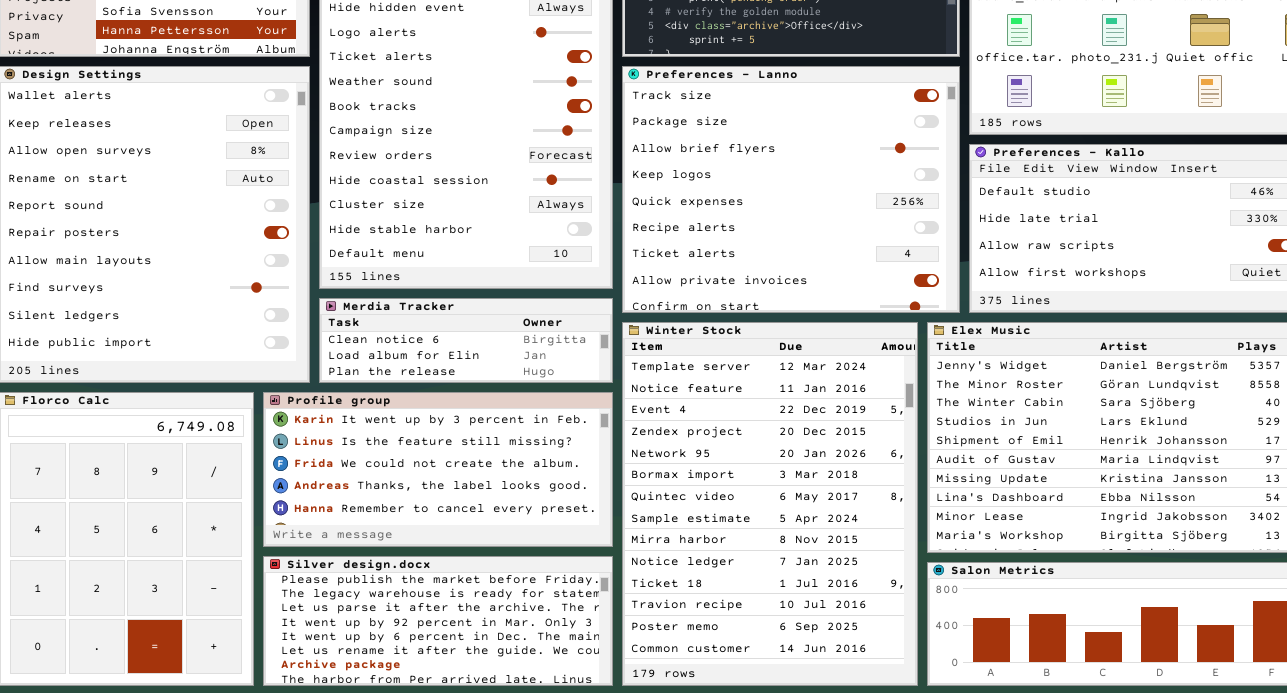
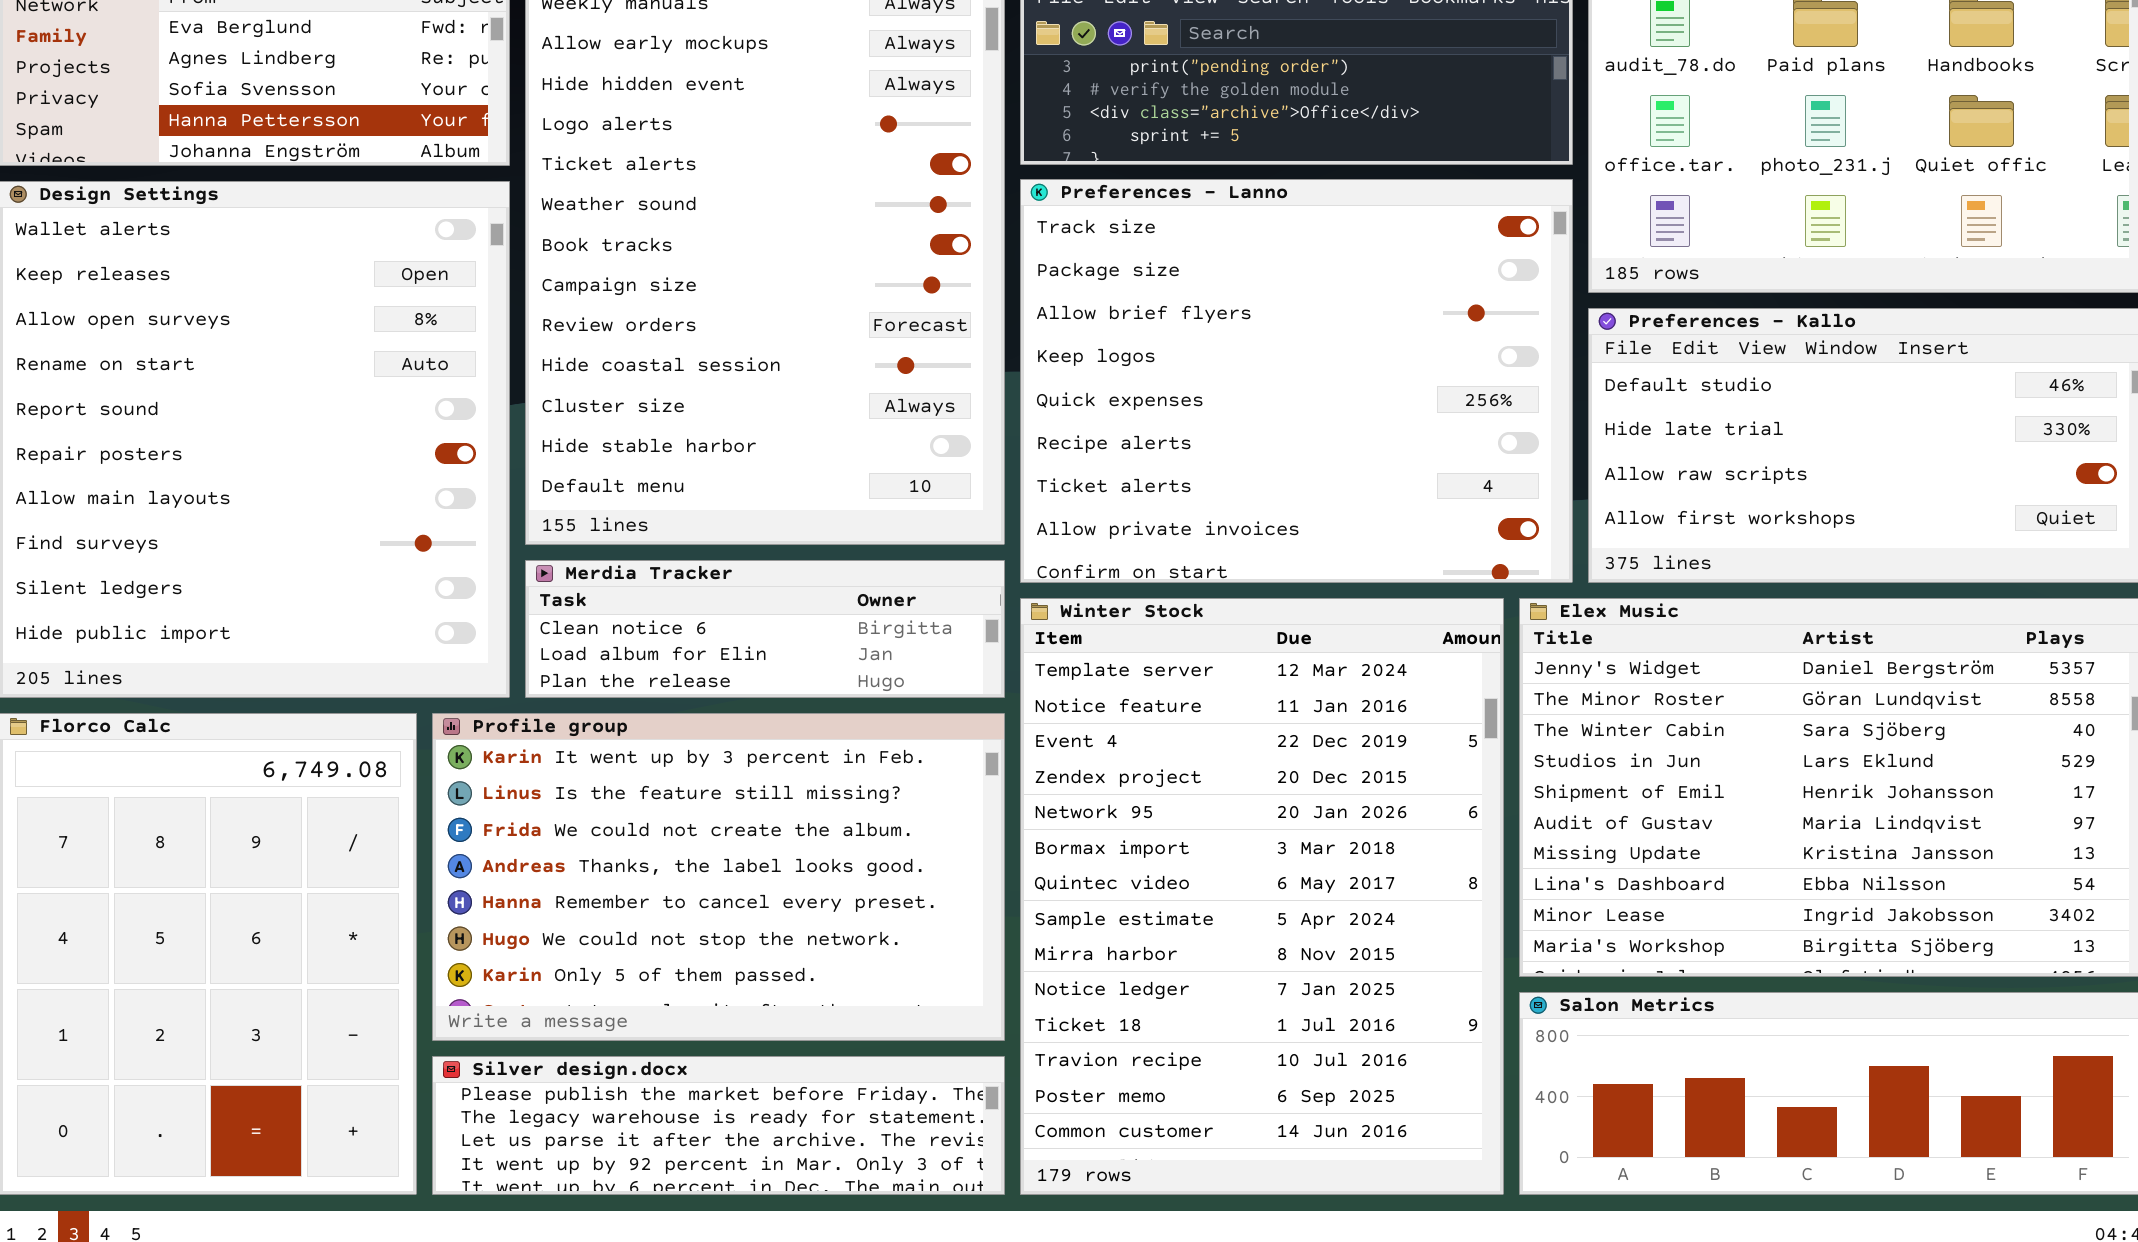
Profile group: [263,392,613,547] -> [432,713,1005,1041], resized
Silver design.docx: [263,556,613,686] -> [432,1056,1005,1195], resized

